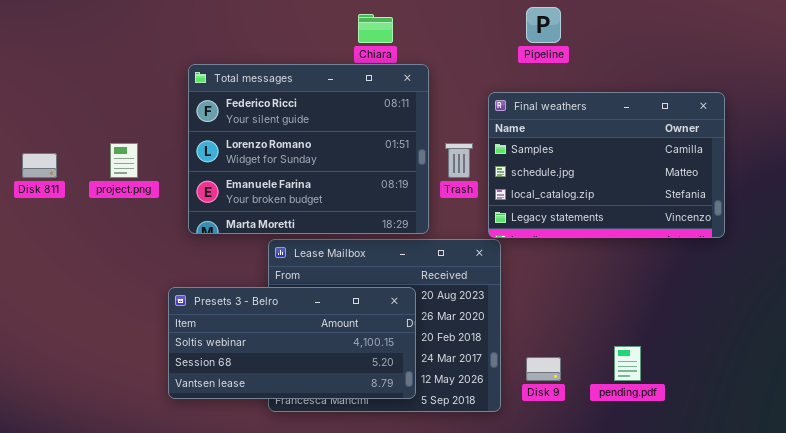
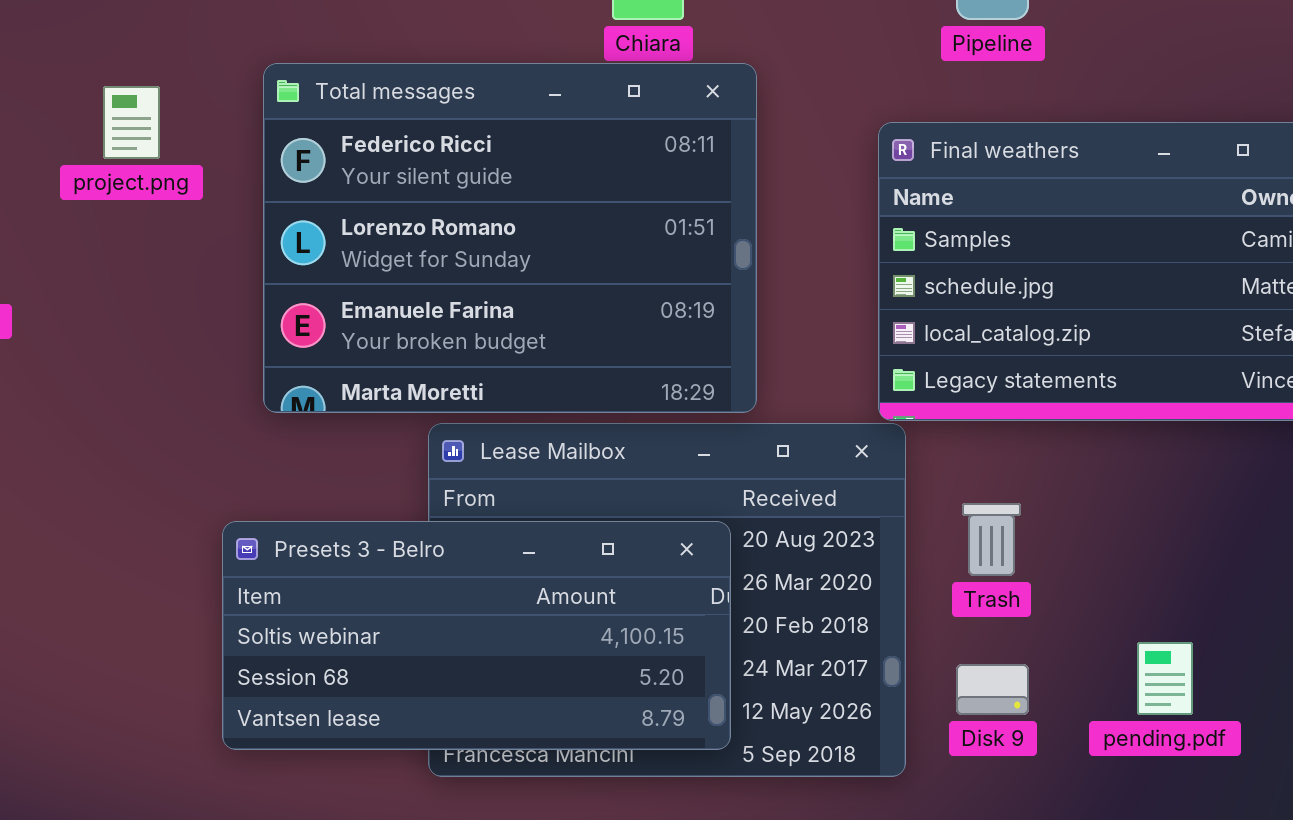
project.png: [110,143,138,178] -> [103,86,160,159], moved
Trash: [445,143,473,178] -> [962,503,1021,576], moved

